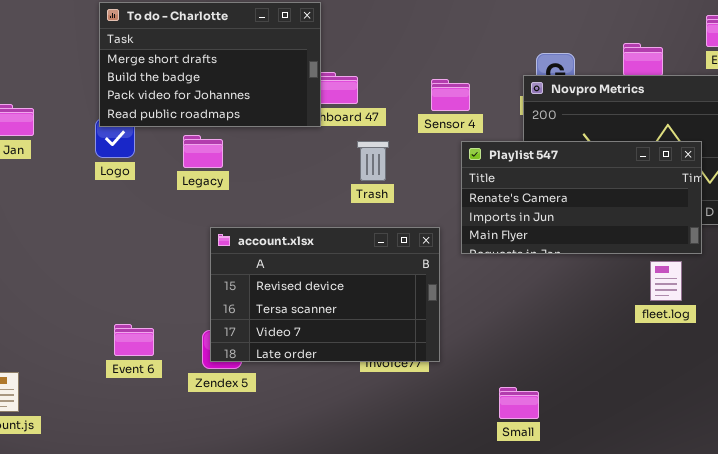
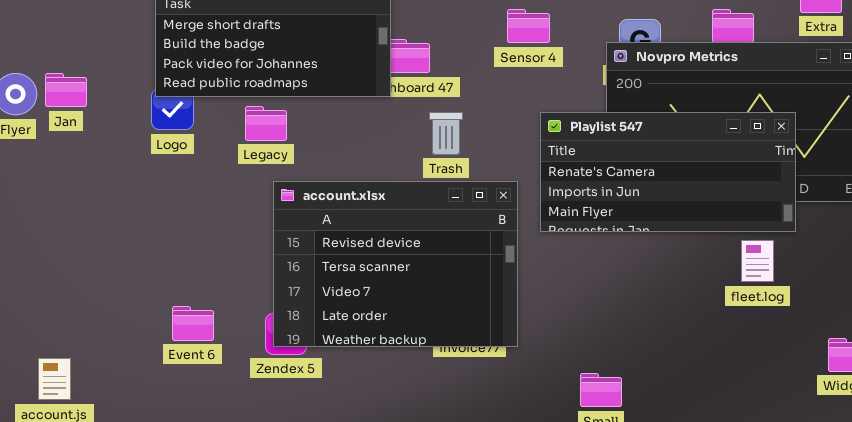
Sensor 4: [431,79,470,111] -> [507,9,550,43], moved
account.xlsx: [210,227,440,362] -> [273,181,518,347], resized

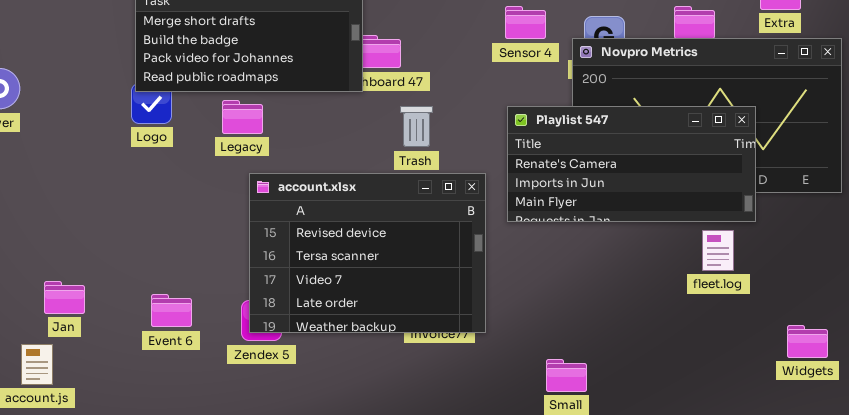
Sensor 4: [507,9,550,43] -> [505,6,546,39], moved
Jan: [45,73,87,107] -> [44,281,85,314], moved

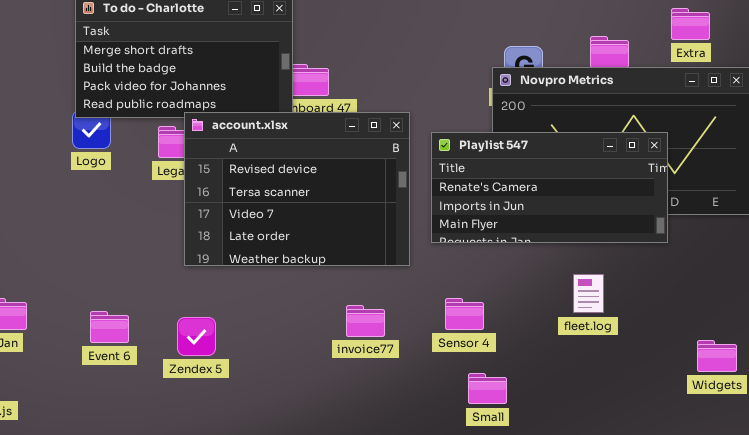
Sensor 4: [505,6,546,39] -> [445,298,484,330], moved
account.xlsx: [249,173,486,333] -> [184,112,410,266], moved
fleet.log: [702,230,734,271] -> [573,274,604,313], moved

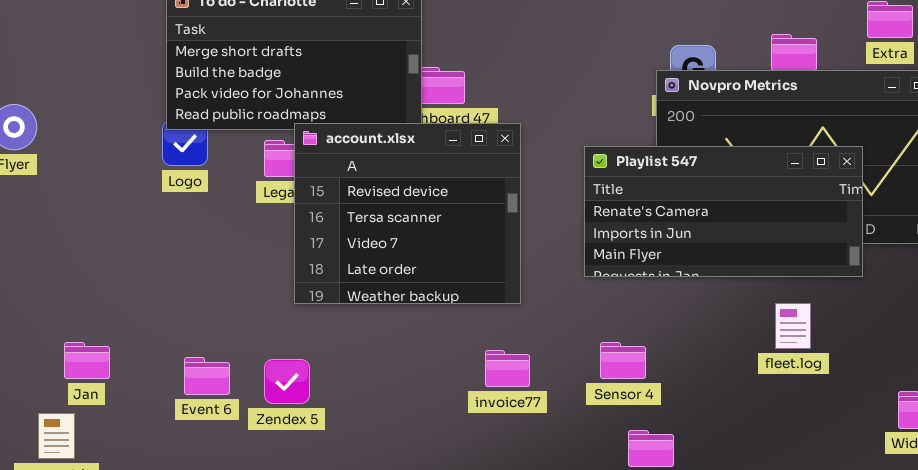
account.xlsx: [184,112,410,266] -> [294,123,521,304], resized
fleet.log: [573,274,604,313] -> [775,303,811,349], moved
Zendex 5: [177,317,216,356] -> [264,359,310,404], moved

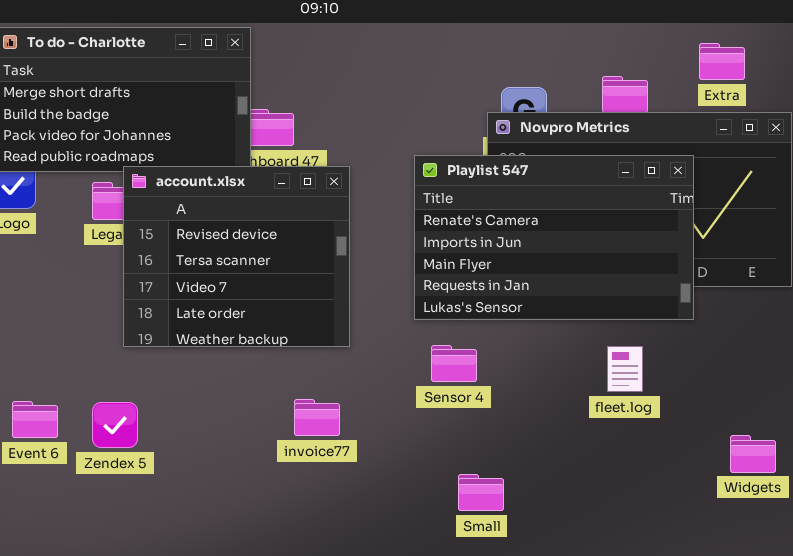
Playlist 547: [584,146,863,277] -> [414,155,694,320], resized
Sensor 4: [600,342,646,379] -> [431,345,477,382], moved
invoice77: [485,350,530,387] -> [294,399,340,436], moved

